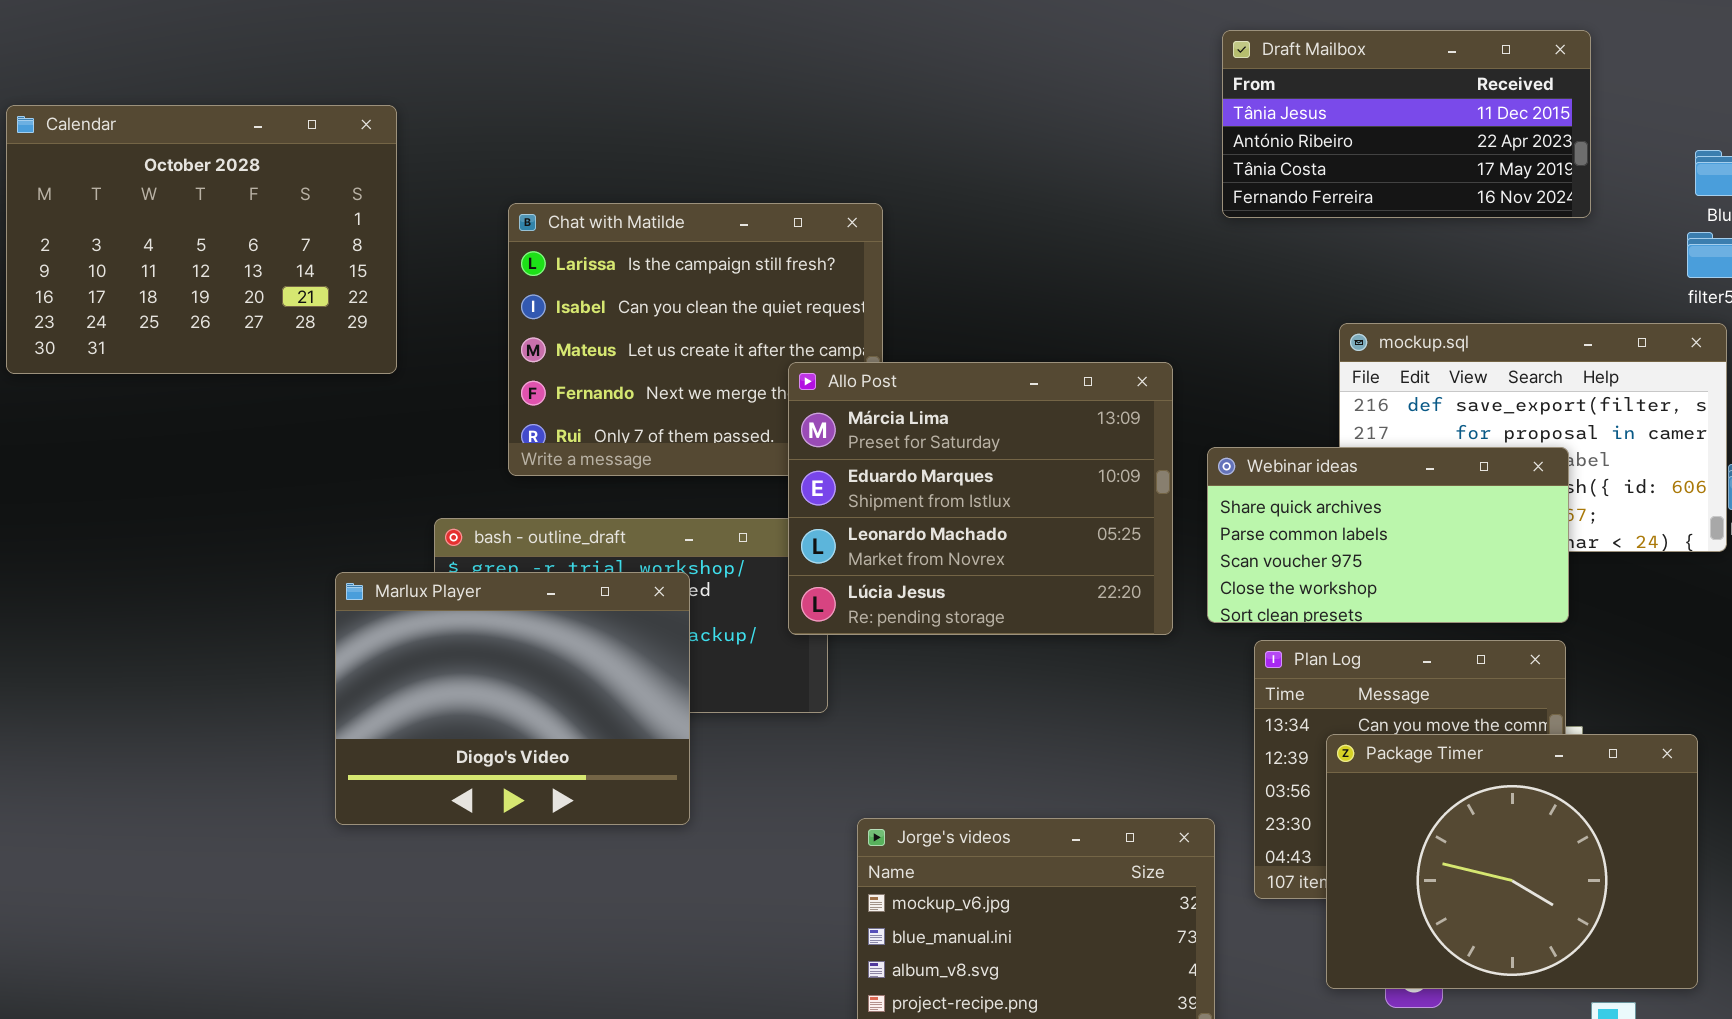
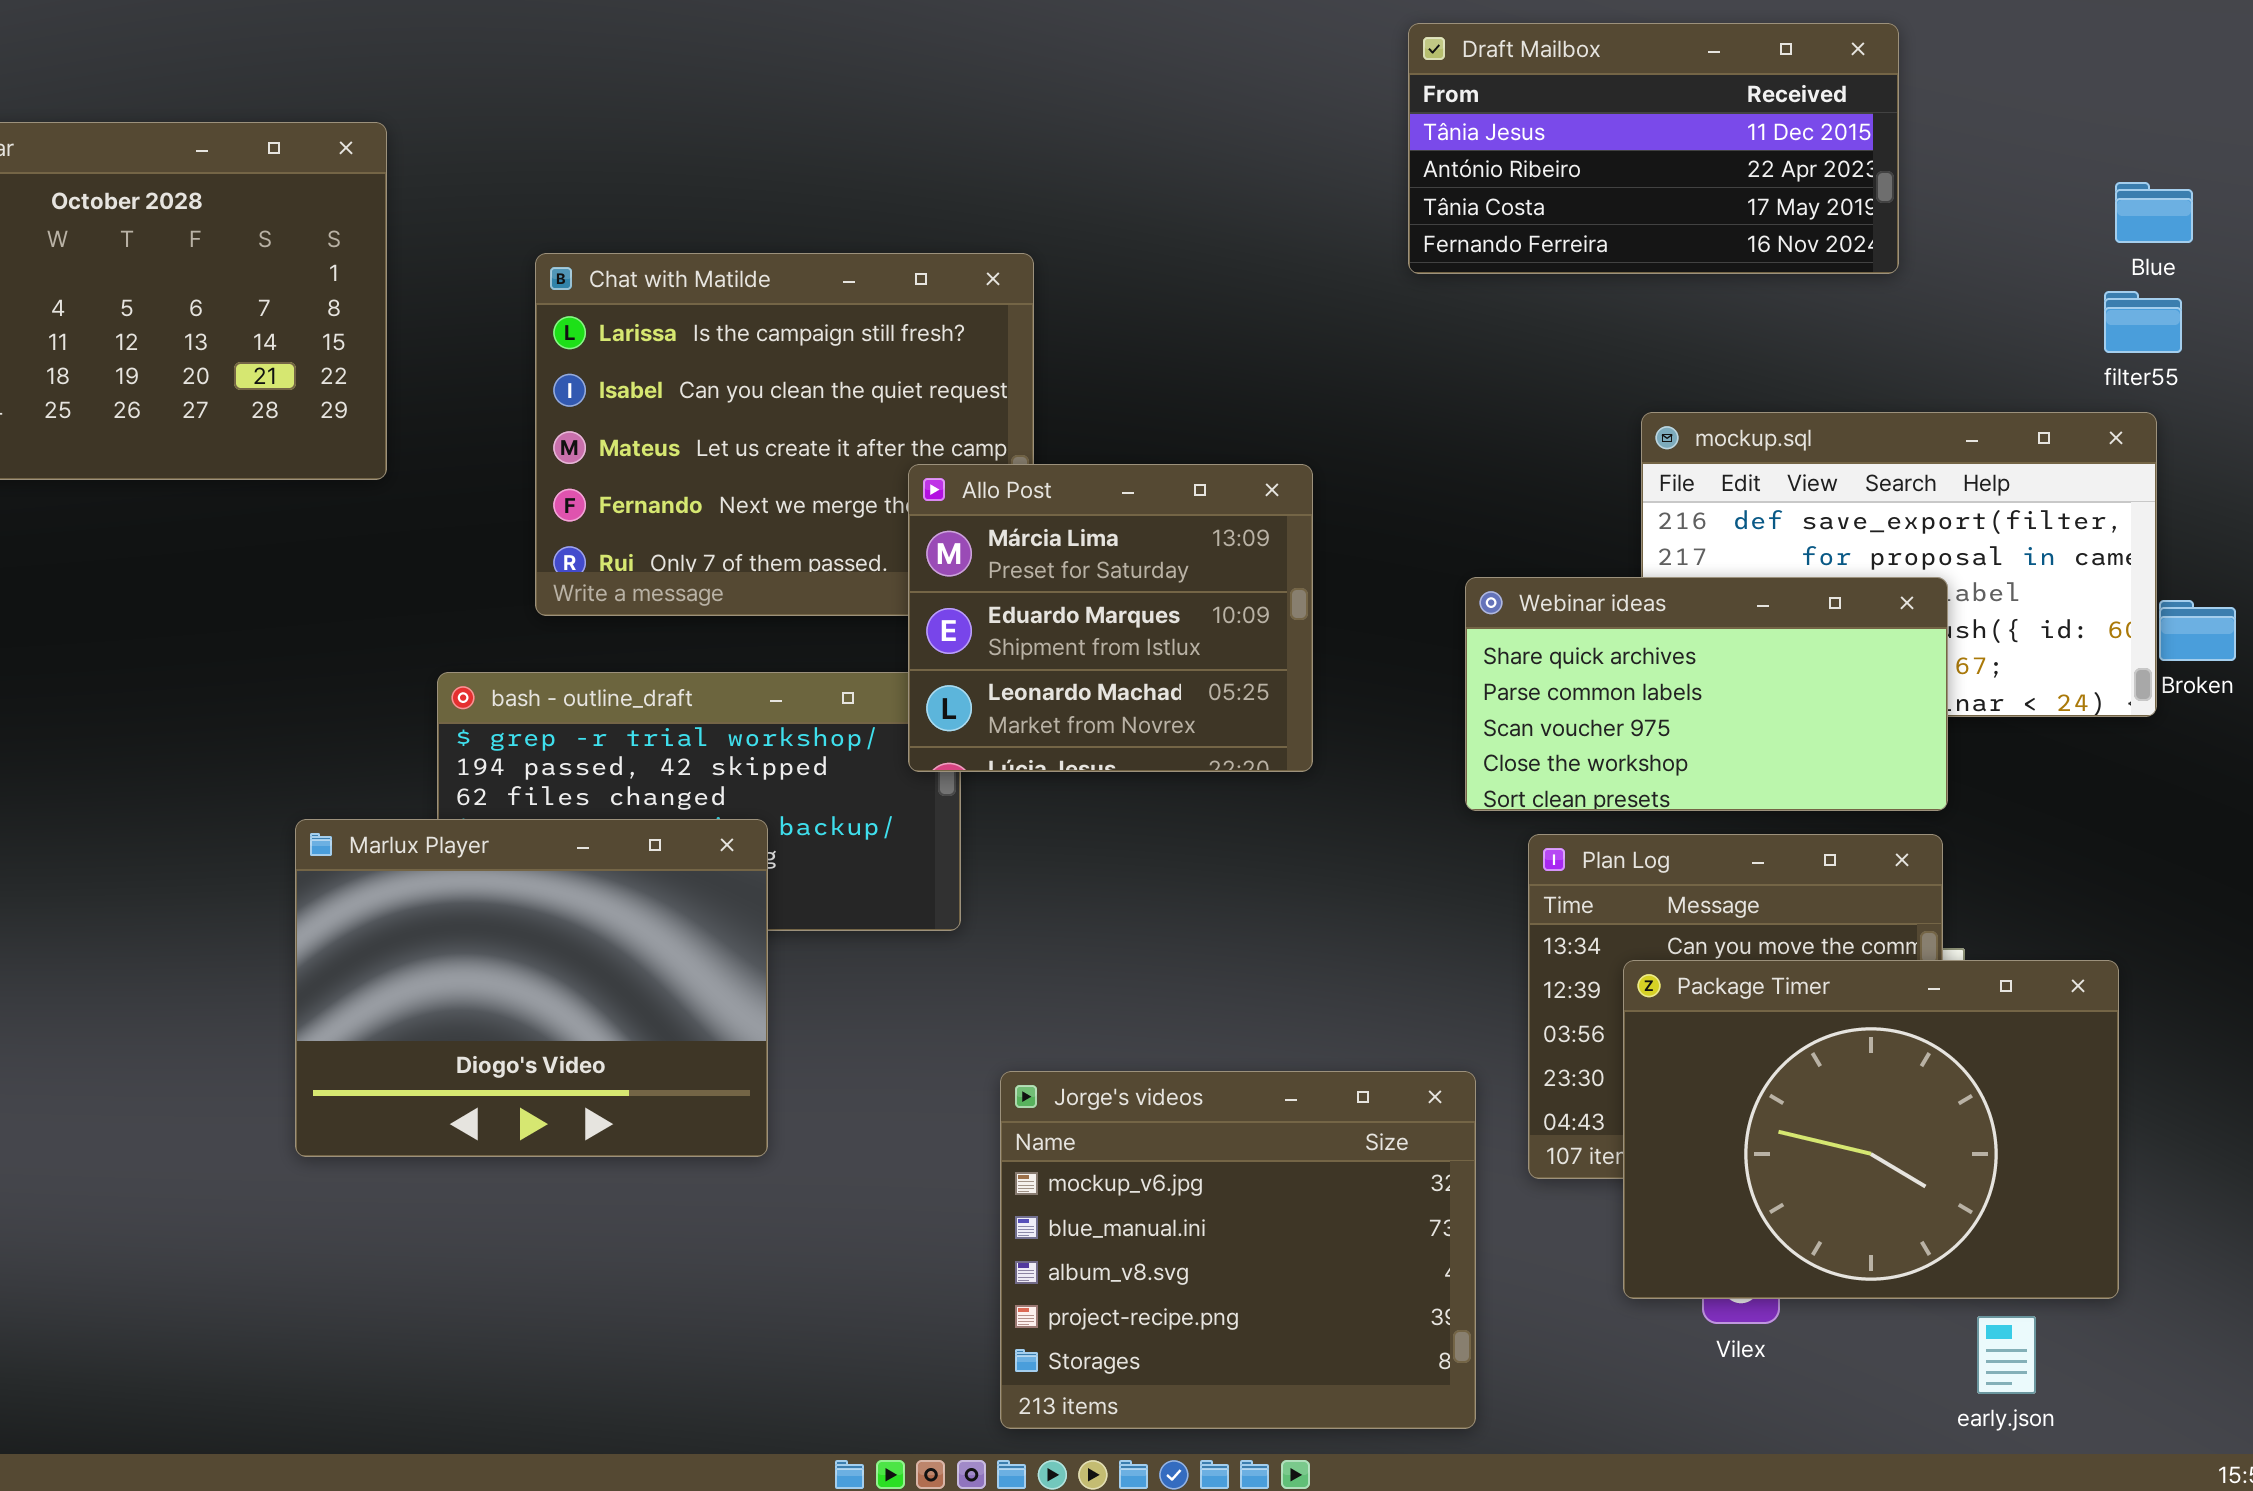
Draft Mailbox: [1222,30,1591,218] -> [1408,23,1899,274], moved
Allo Post: [788,362,1173,635] -> [908,464,1313,772], resized
Marlux Player: [335,572,690,825] -> [295,819,768,1157], moved

